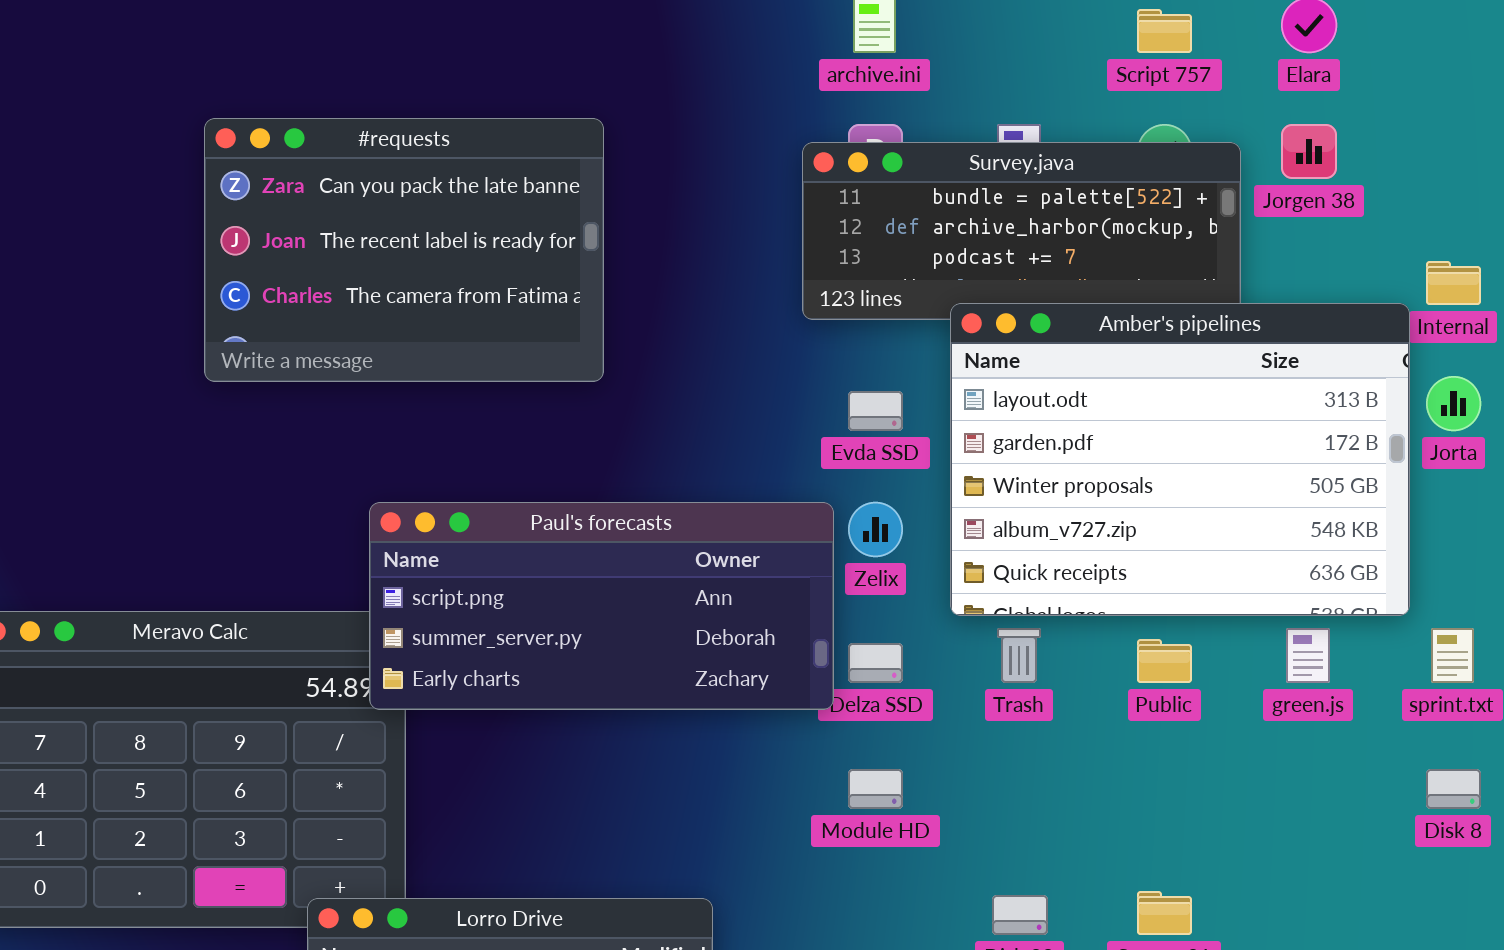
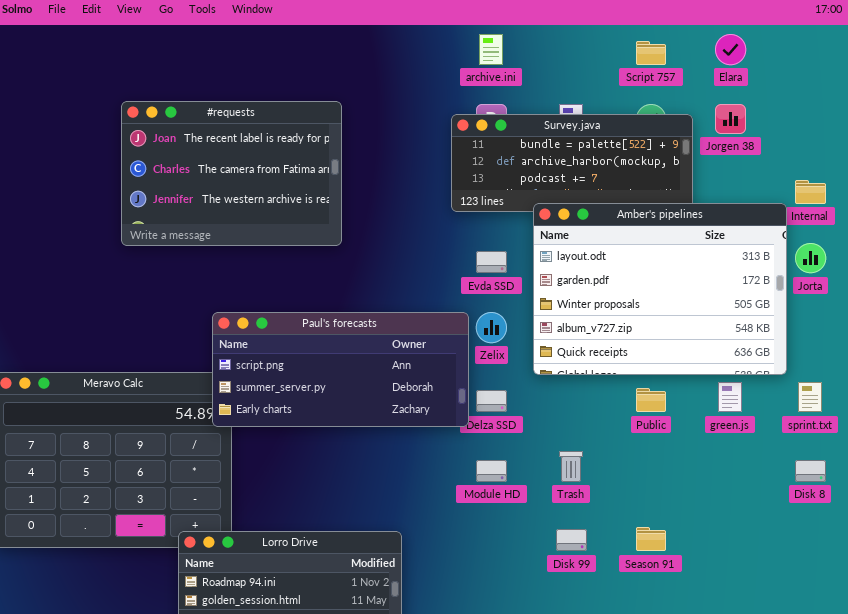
#requests: [204,118,604,382] -> [121,101,342,246], scrolled down 1 row
Trash: [997,628,1041,683] -> [559,451,583,482], moved

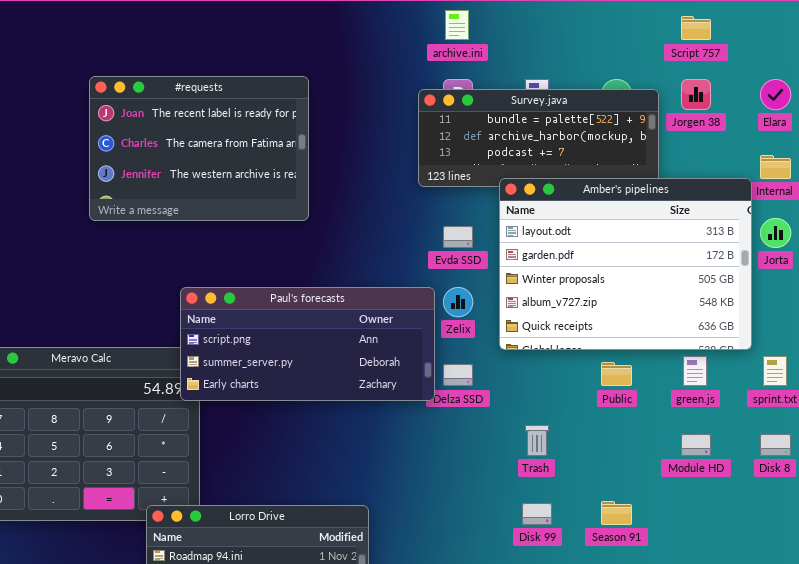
Elara: [715,34,746,65] -> [760,79,791,110], moved
Script 757: [636,41,666,65] -> [681,16,711,40], moved
Module HD: [476,460,507,482] -> [681,434,711,456], moved

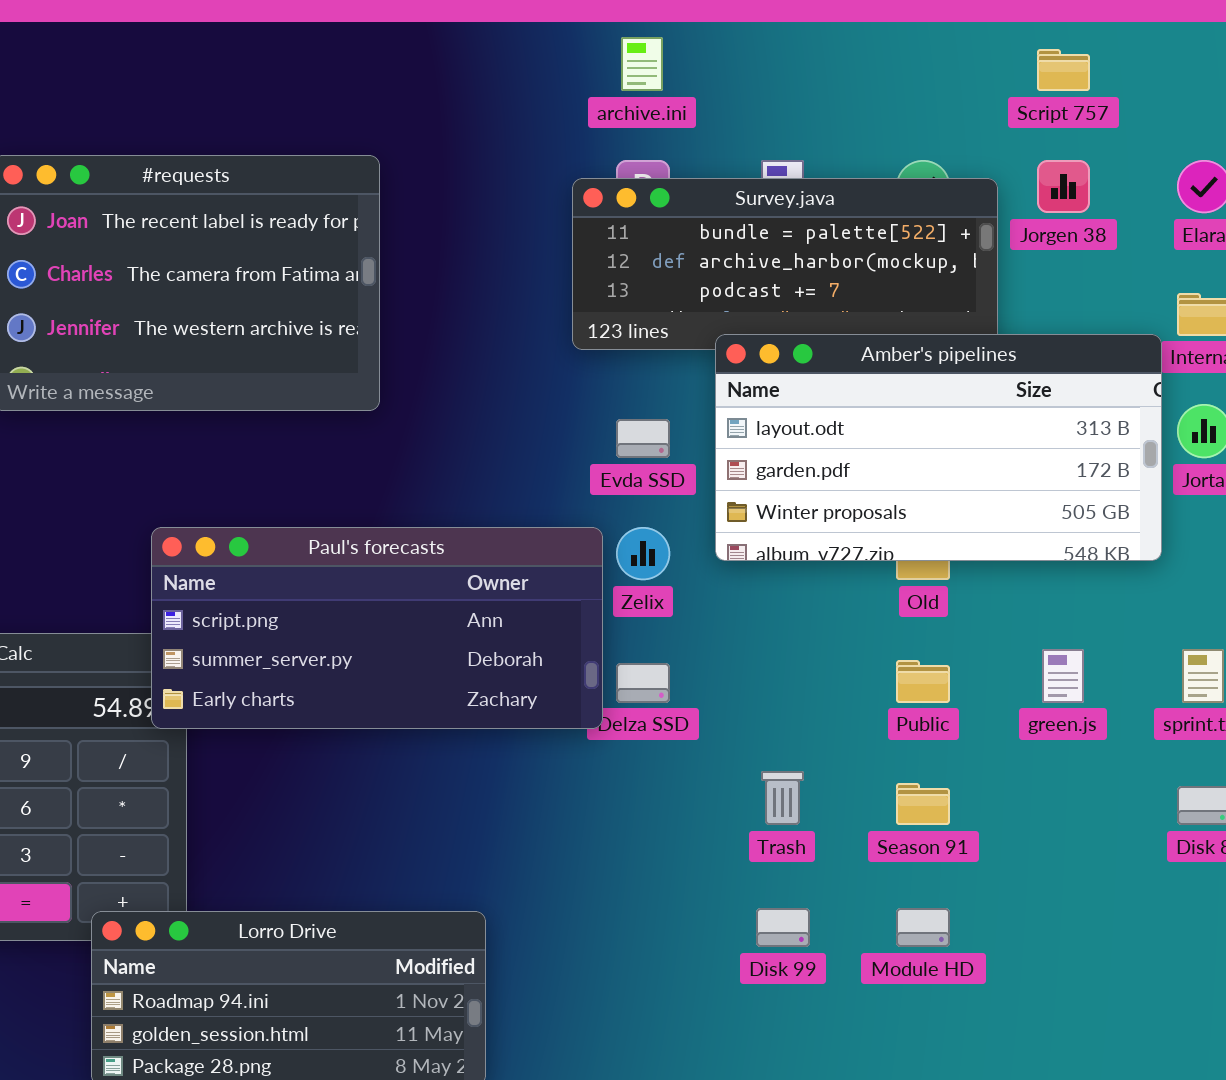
Amber's pipelines: [499,178,752,350] -> [715,334,1162,561], resized
Module HD: [681,434,711,456] -> [896,908,950,947], moved
Season 91: [601,501,632,525] -> [896,783,950,825], moved

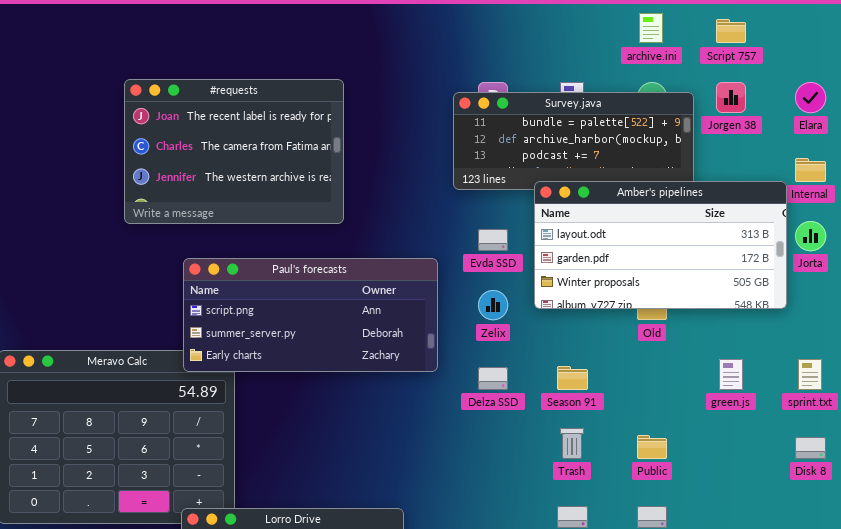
archive.ini: [621,37,663,91] -> [639,13,663,43], moved
Paul's forecasts: [151,527,603,729] -> [183,258,438,372], moved
Public: [896,660,950,703] -> [637,435,667,459], moved
Season 91: [896,783,950,825] -> [557,366,588,390], moved

